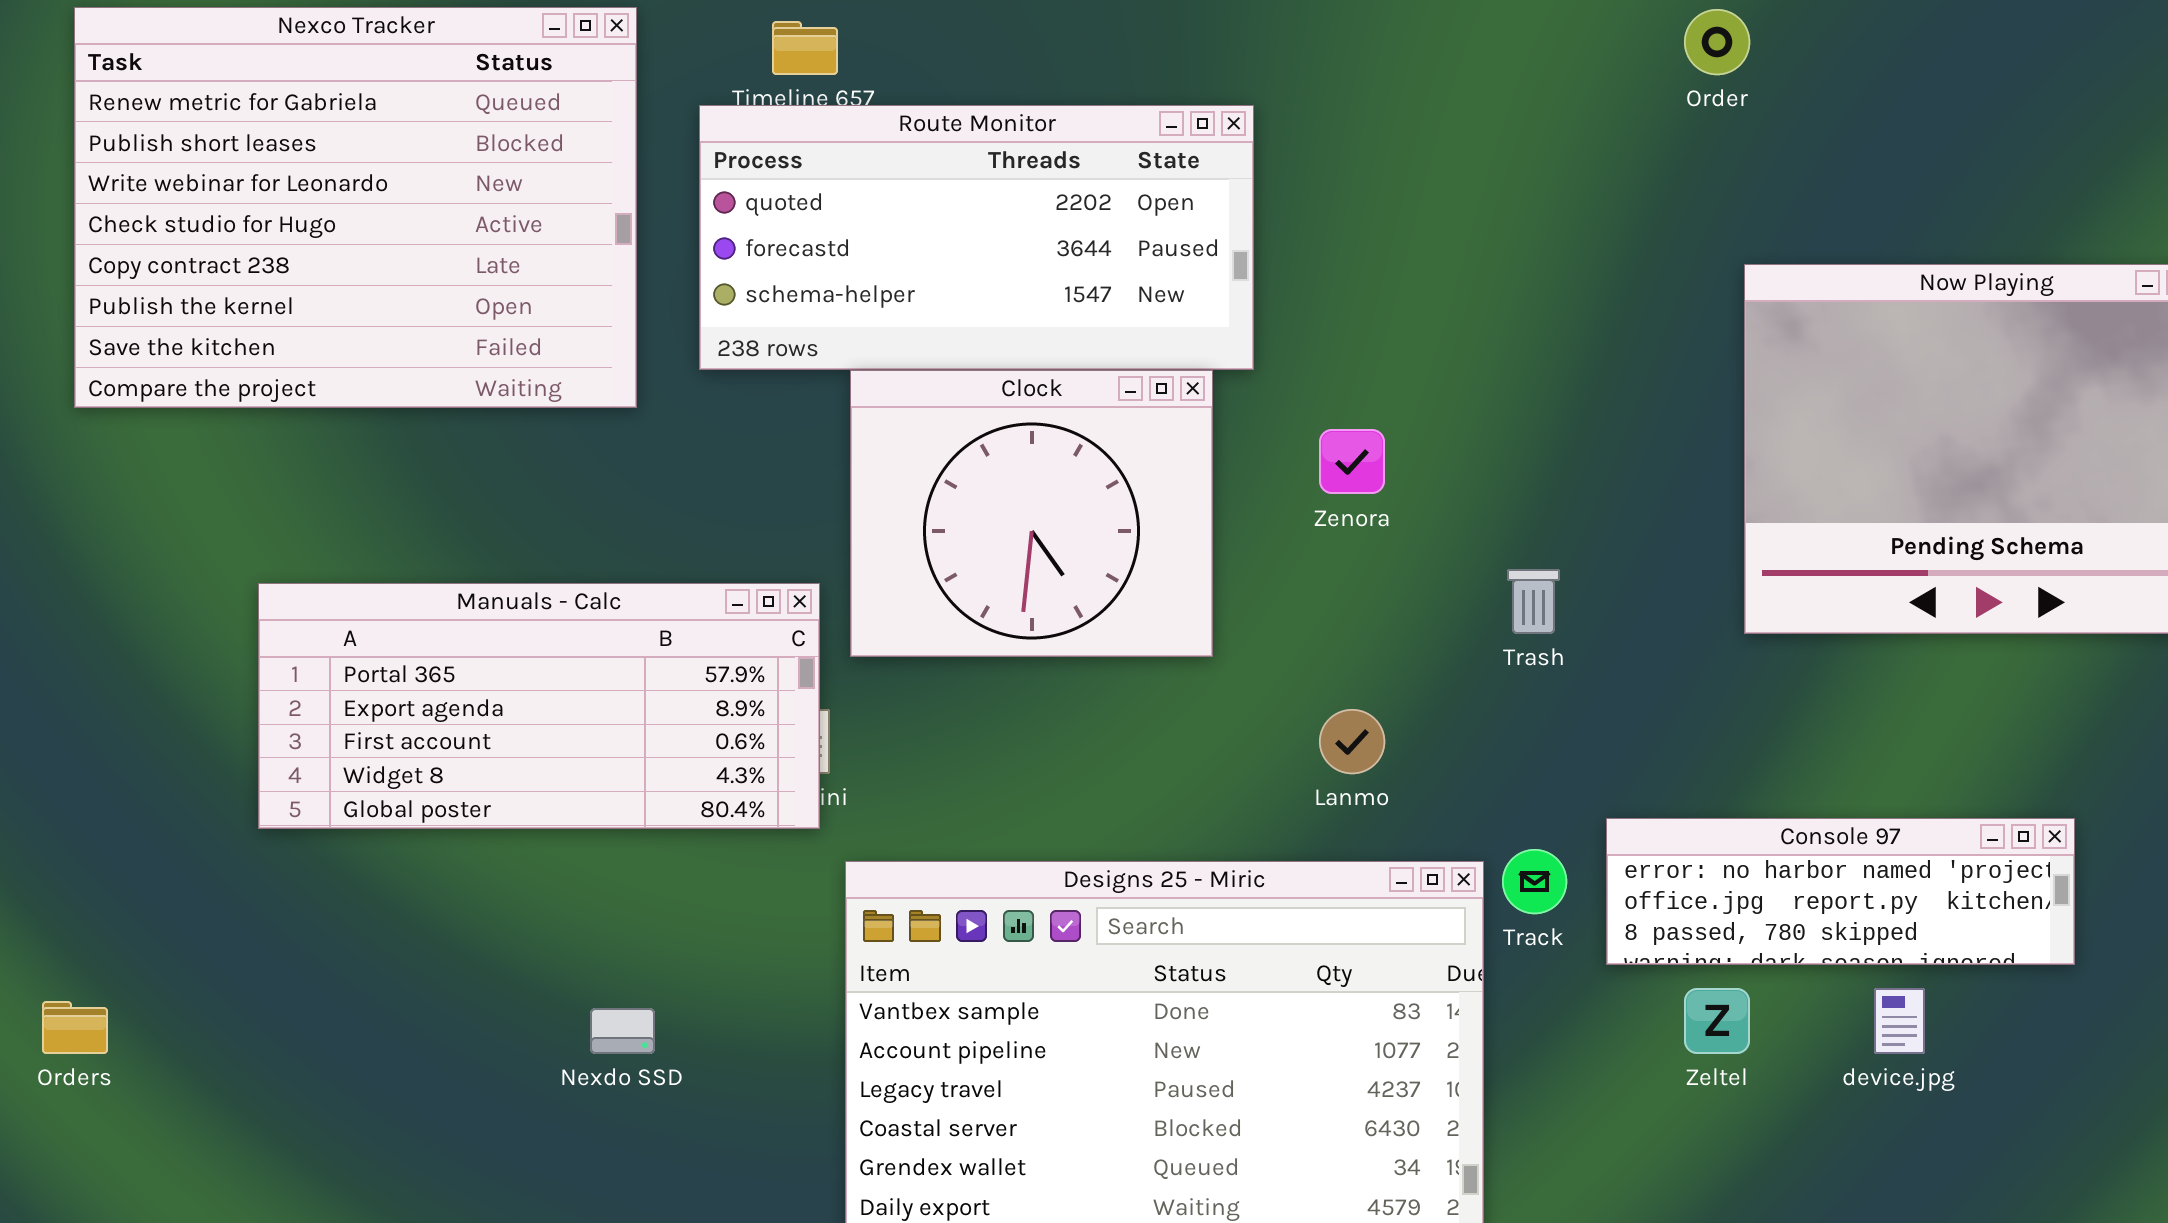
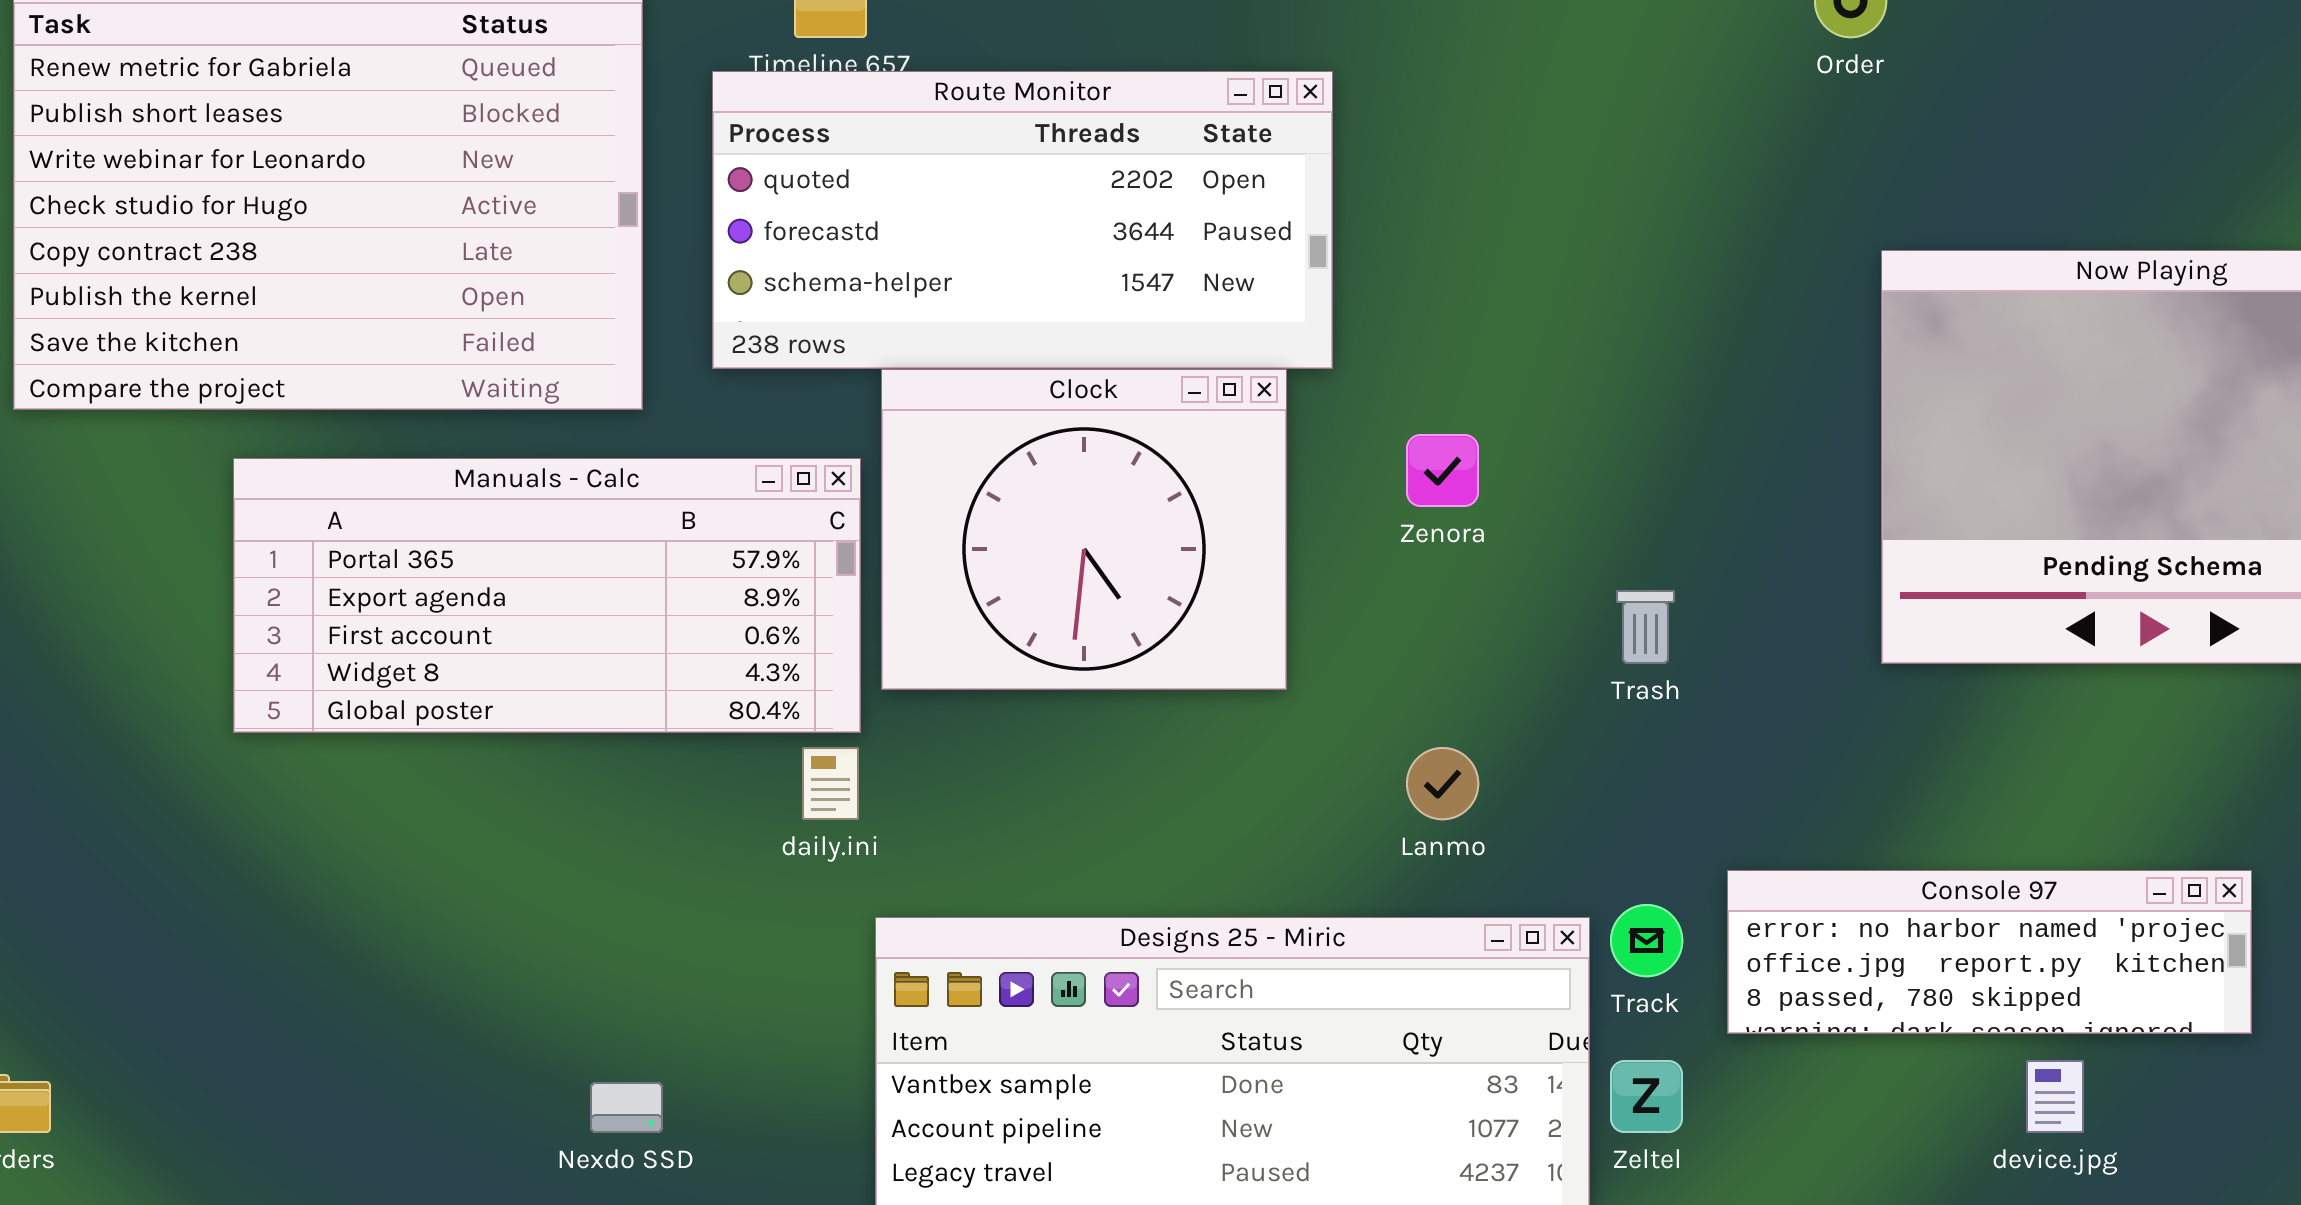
Manuals - Calc: [258,583,820,829] -> [233,458,861,733], moved
Zeltel: [1684,988,1750,1054] -> [1610,1060,1683,1133], moved

